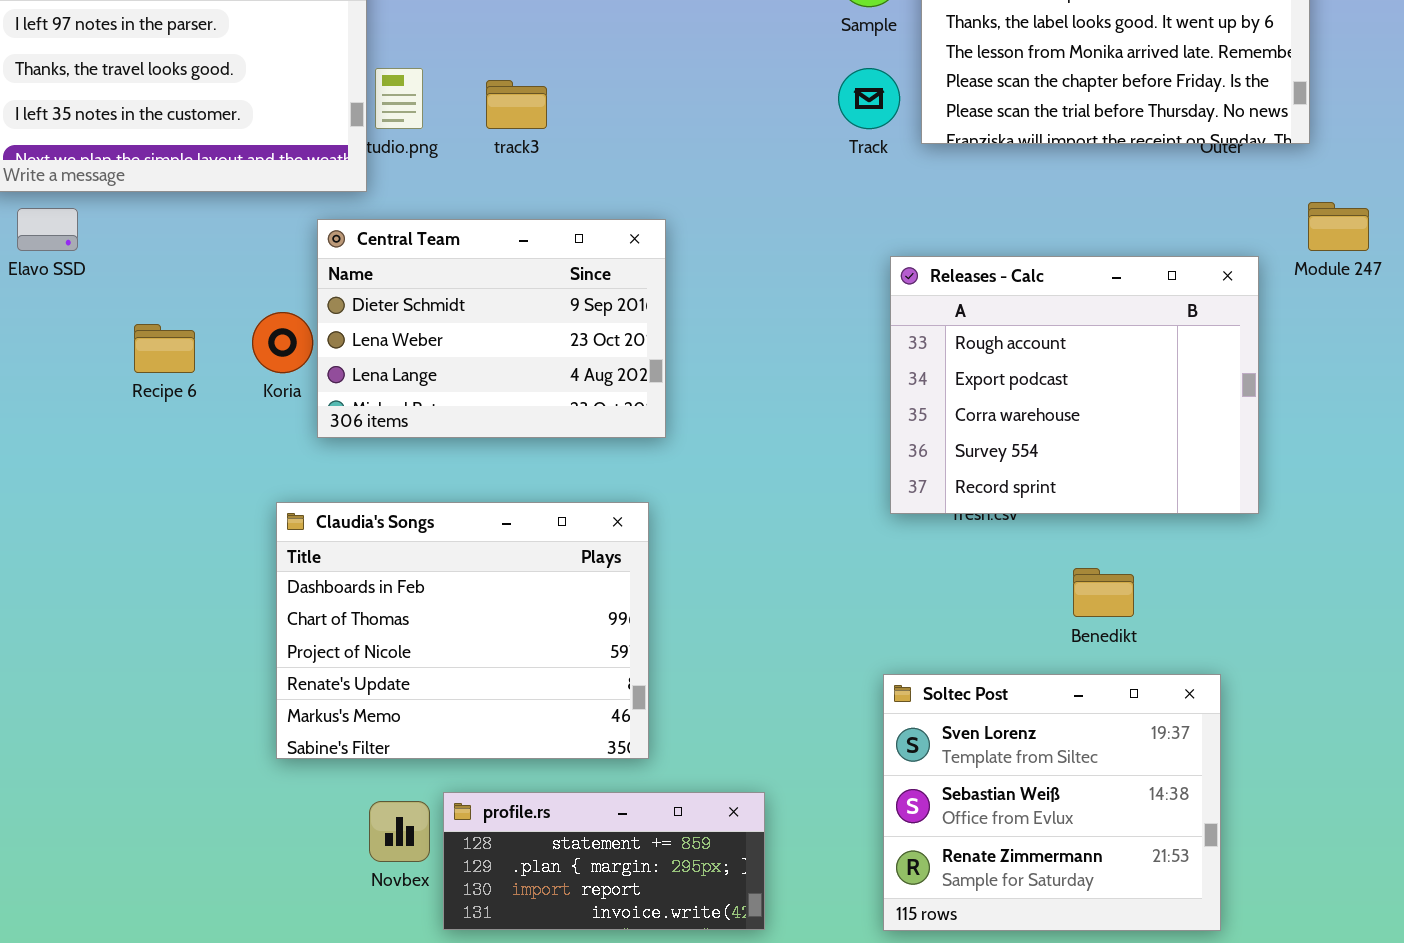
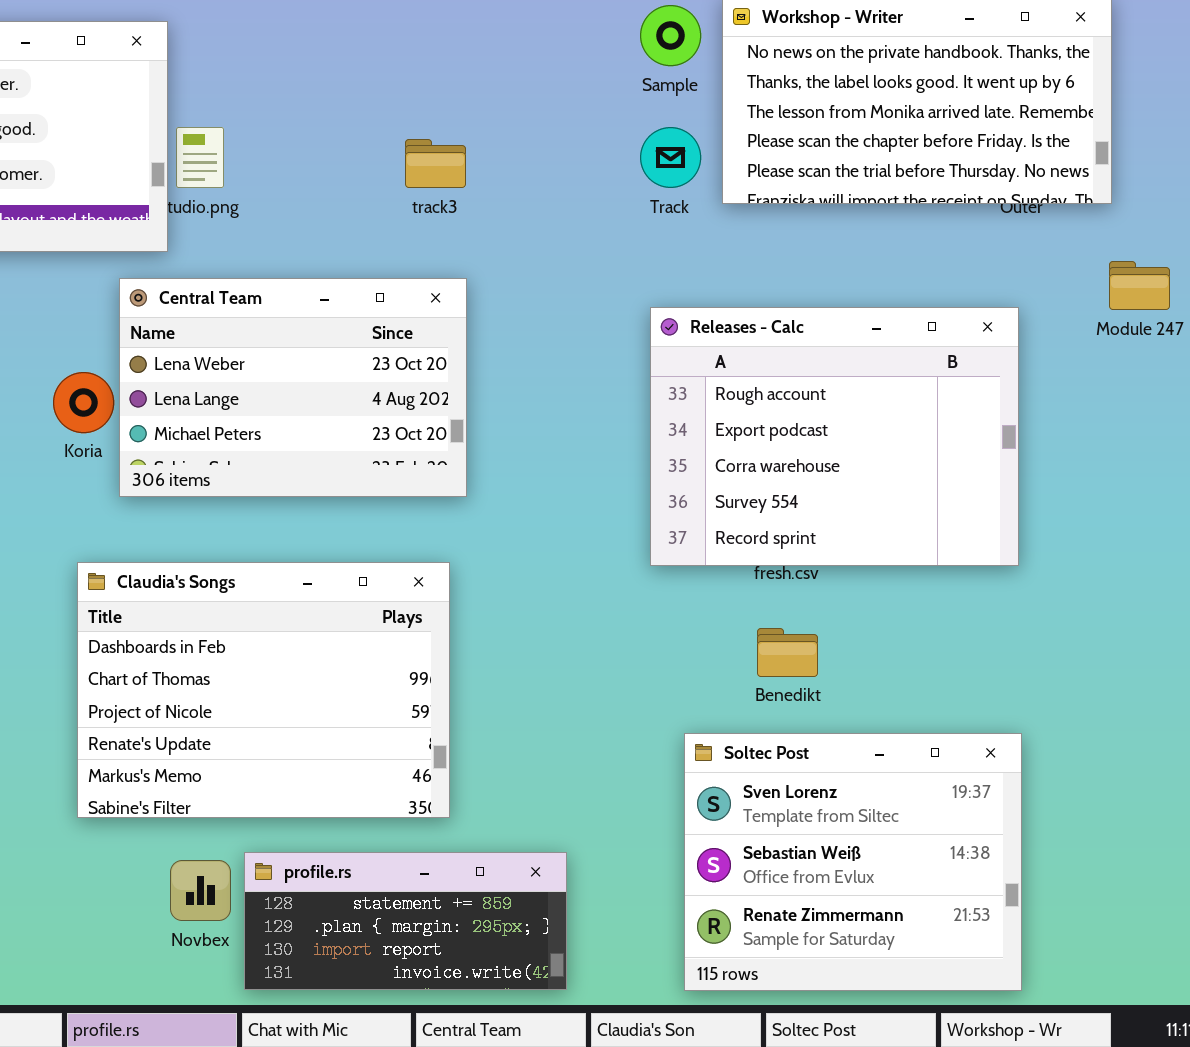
track3: [486,80,547,129] -> [405,139,466,188], moved
Central Team: [317,219,666,438] -> [119,278,467,497], scrolled down 1 row
Releases - Calc: [890,256,1259,514] -> [650,307,1019,566], moved
Benedikt: [1073,568,1134,617] -> [757,628,818,677], moved

